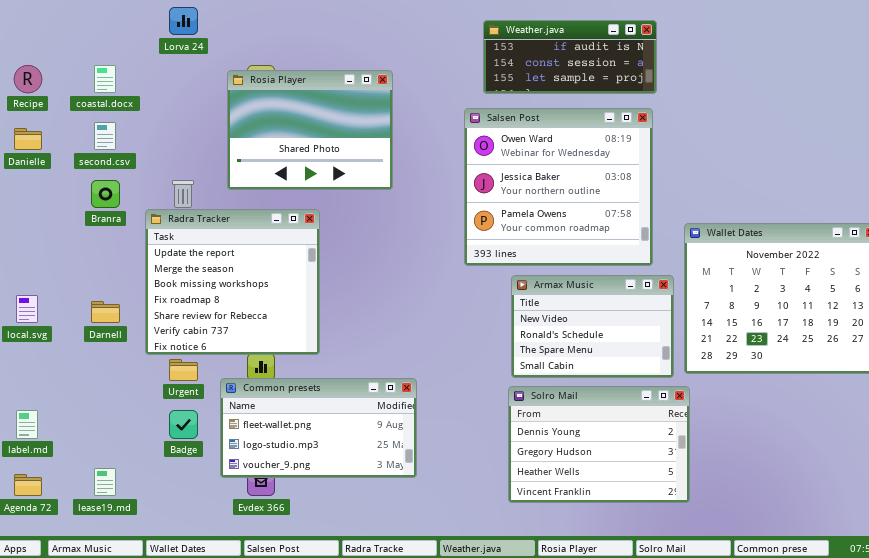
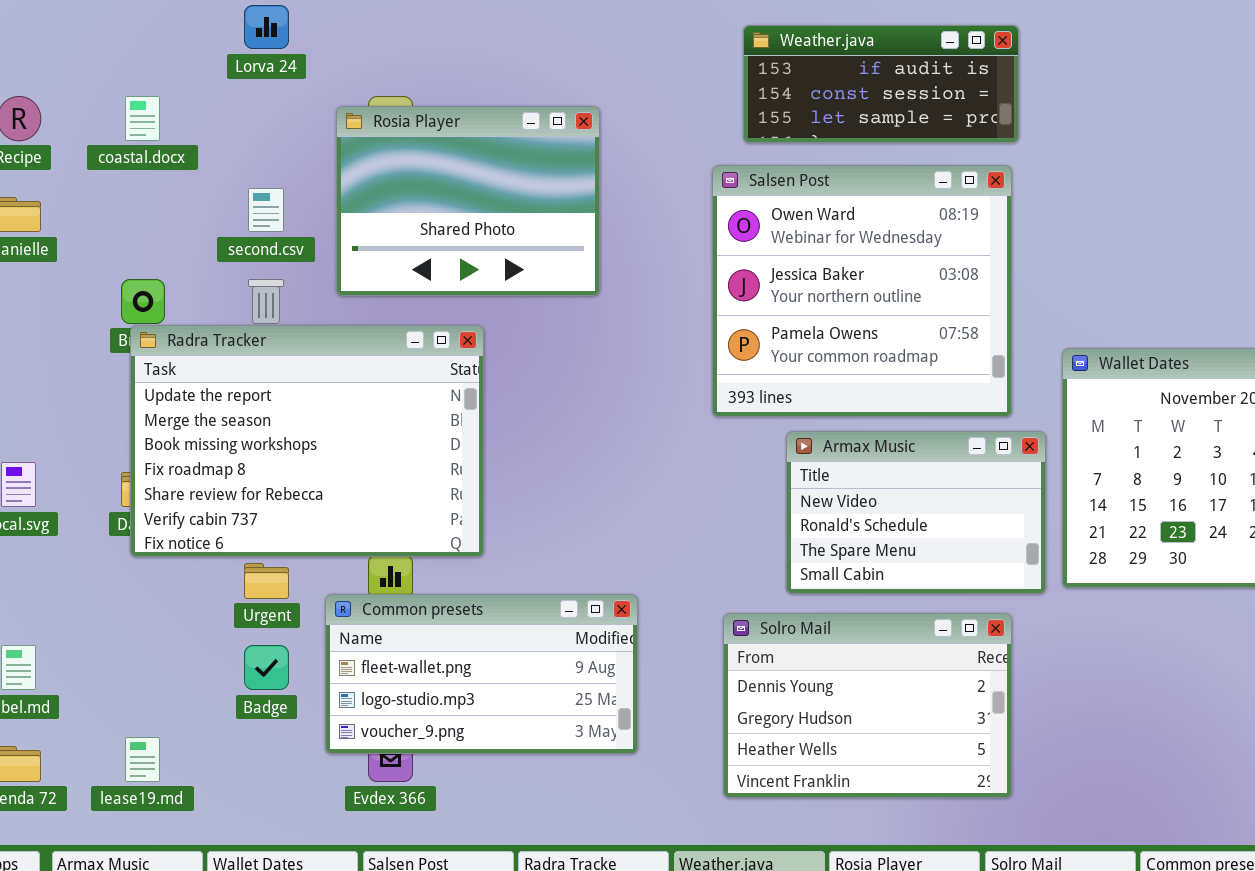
second.csv: [94,122,116,150] -> [248,188,284,232], moved
Radra Tracker: [145,209,320,355] -> [130,325,484,557], resized
Solro Mail: [508,386,690,503] -> [723,613,1012,798], moved

